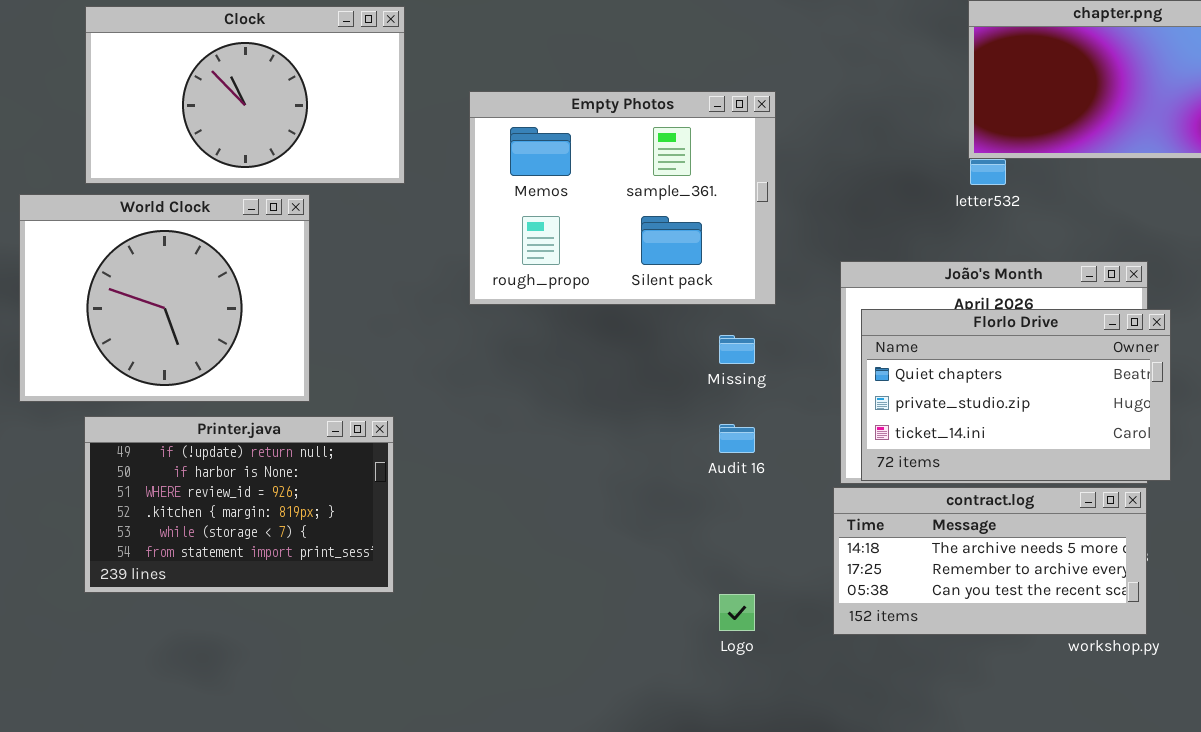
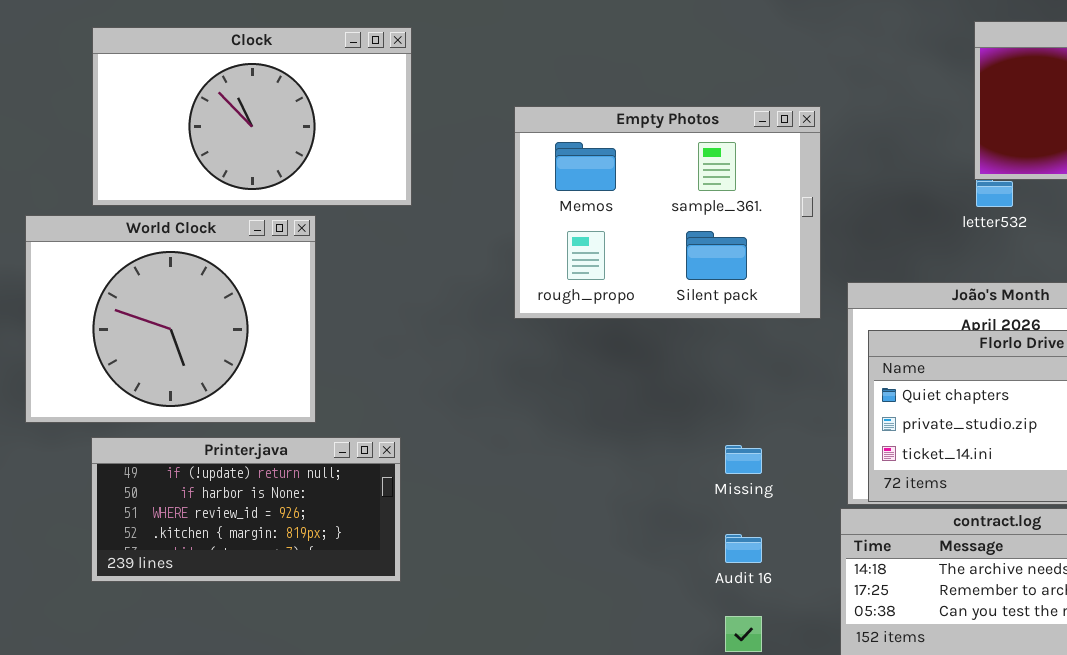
Empty Photos: [469,91,776,305] -> [514,106,821,319], moved
Missing: [719,335,755,364] -> [725,445,762,474], moved
Printer.java: [84,416,394,593] -> [91,437,401,582], resized
Audit 16: [719,424,755,453] -> [725,534,762,563], moved

